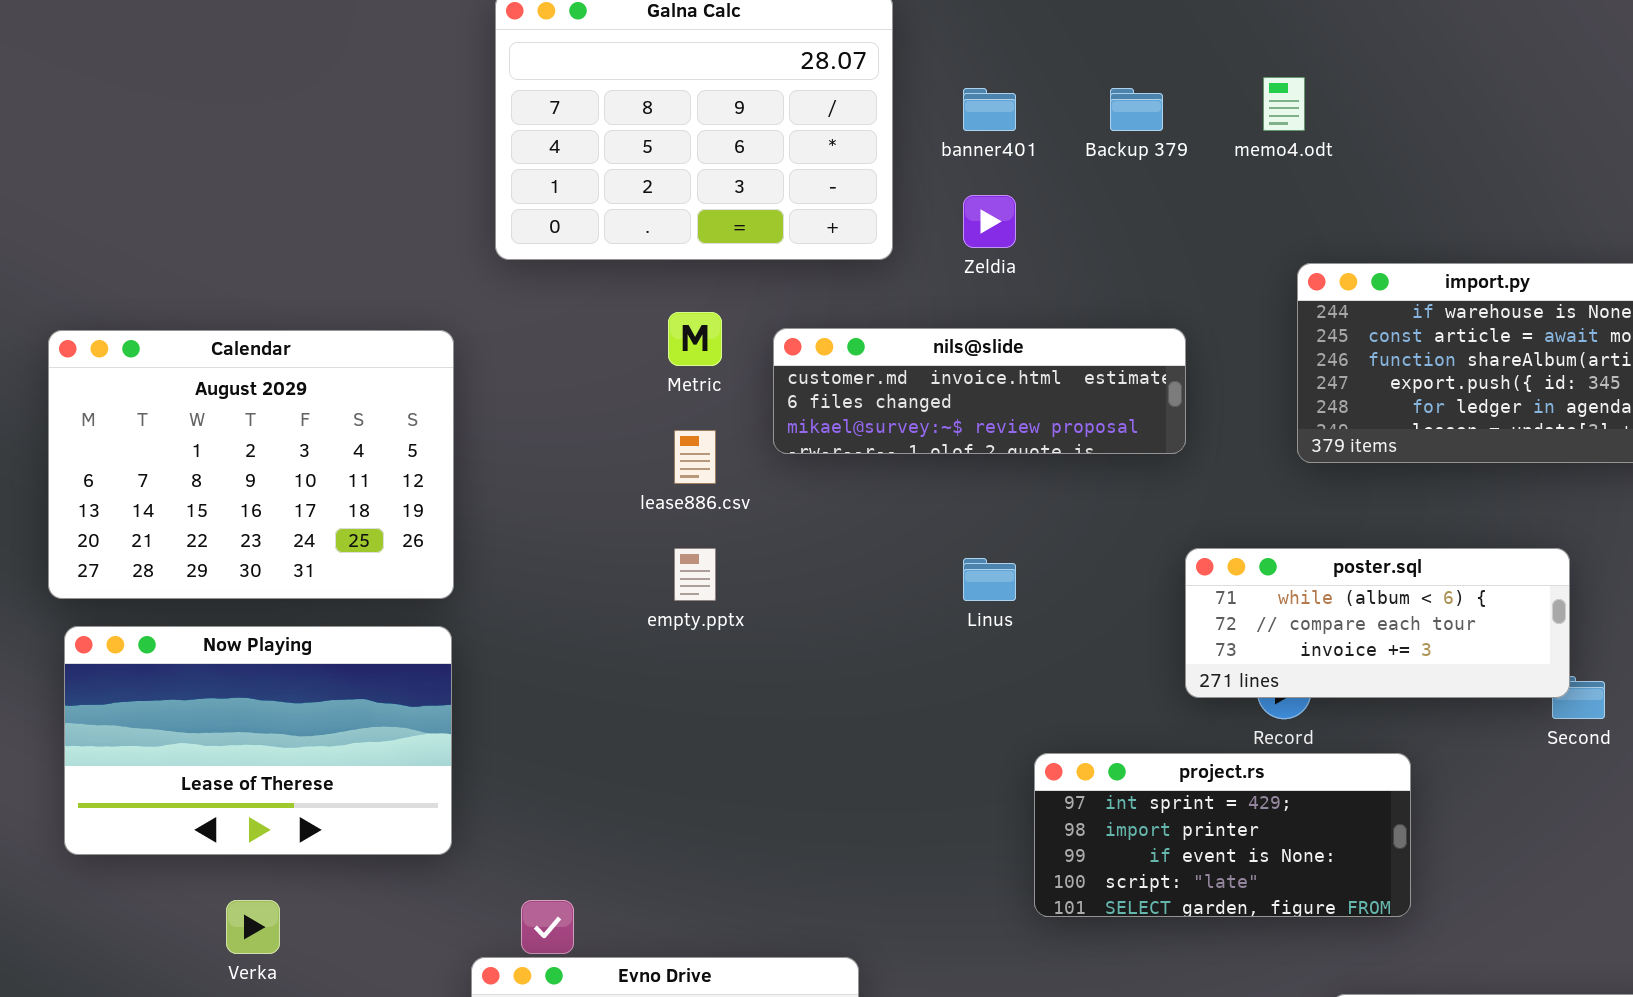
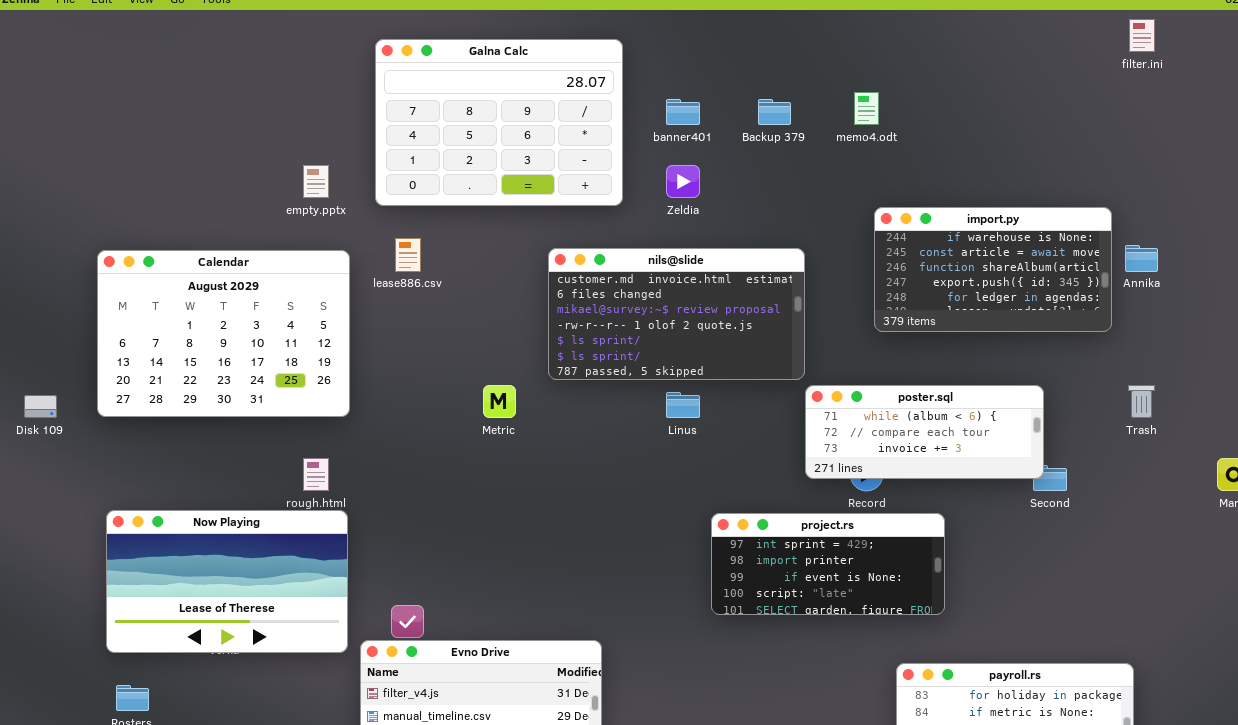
Metric: [668,312,722,366] -> [483,385,516,418], moved
nils@slide: [773,328,1186,454] -> [548,248,805,380], resized
lease886.csv: [674,430,716,484] -> [395,238,421,272], moved
empty.pptx: [674,548,716,601] -> [303,165,329,198], moved
Now Playing: [64,626,452,855] -> [106,510,348,653], moved

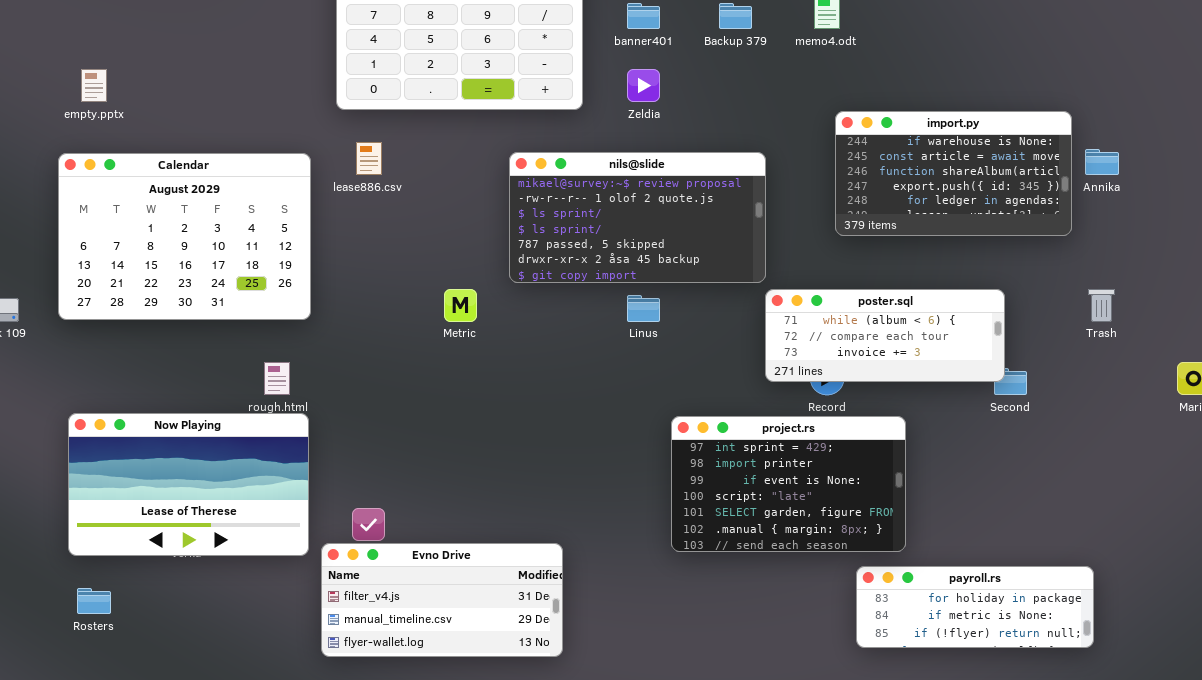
empty.pptx: [303,165,329,198] -> [81,69,107,102], moved
nils@slide: [548,248,805,380] -> [509,152,766,283], scrolled down 2 rows
project.rs: [711,513,945,615] -> [671,416,906,552], resized

